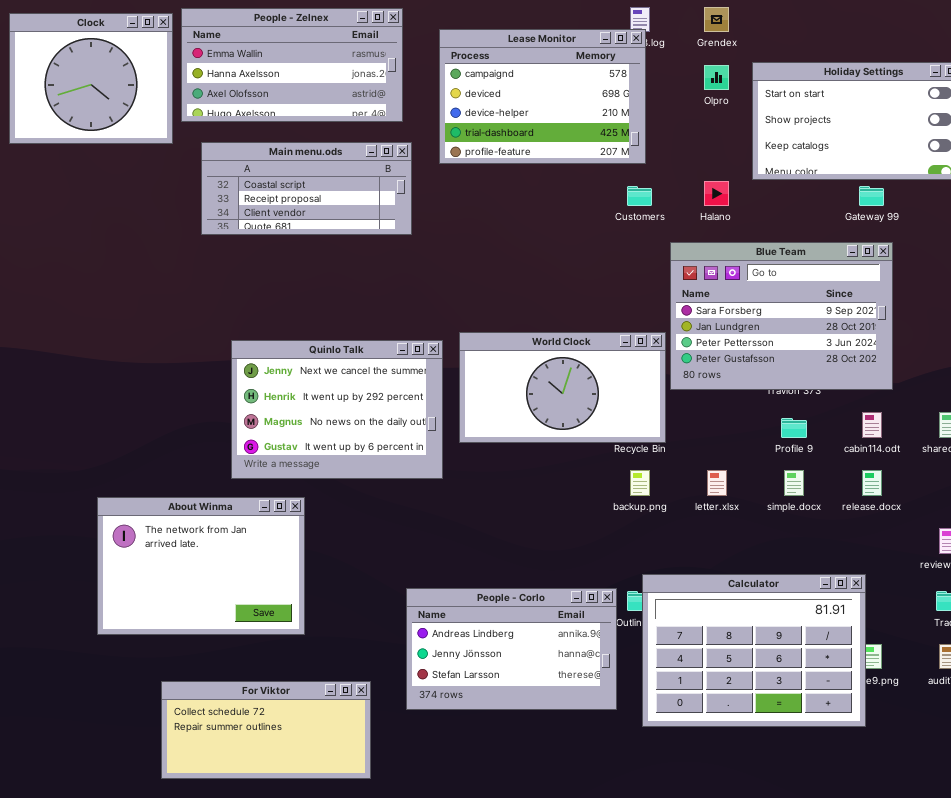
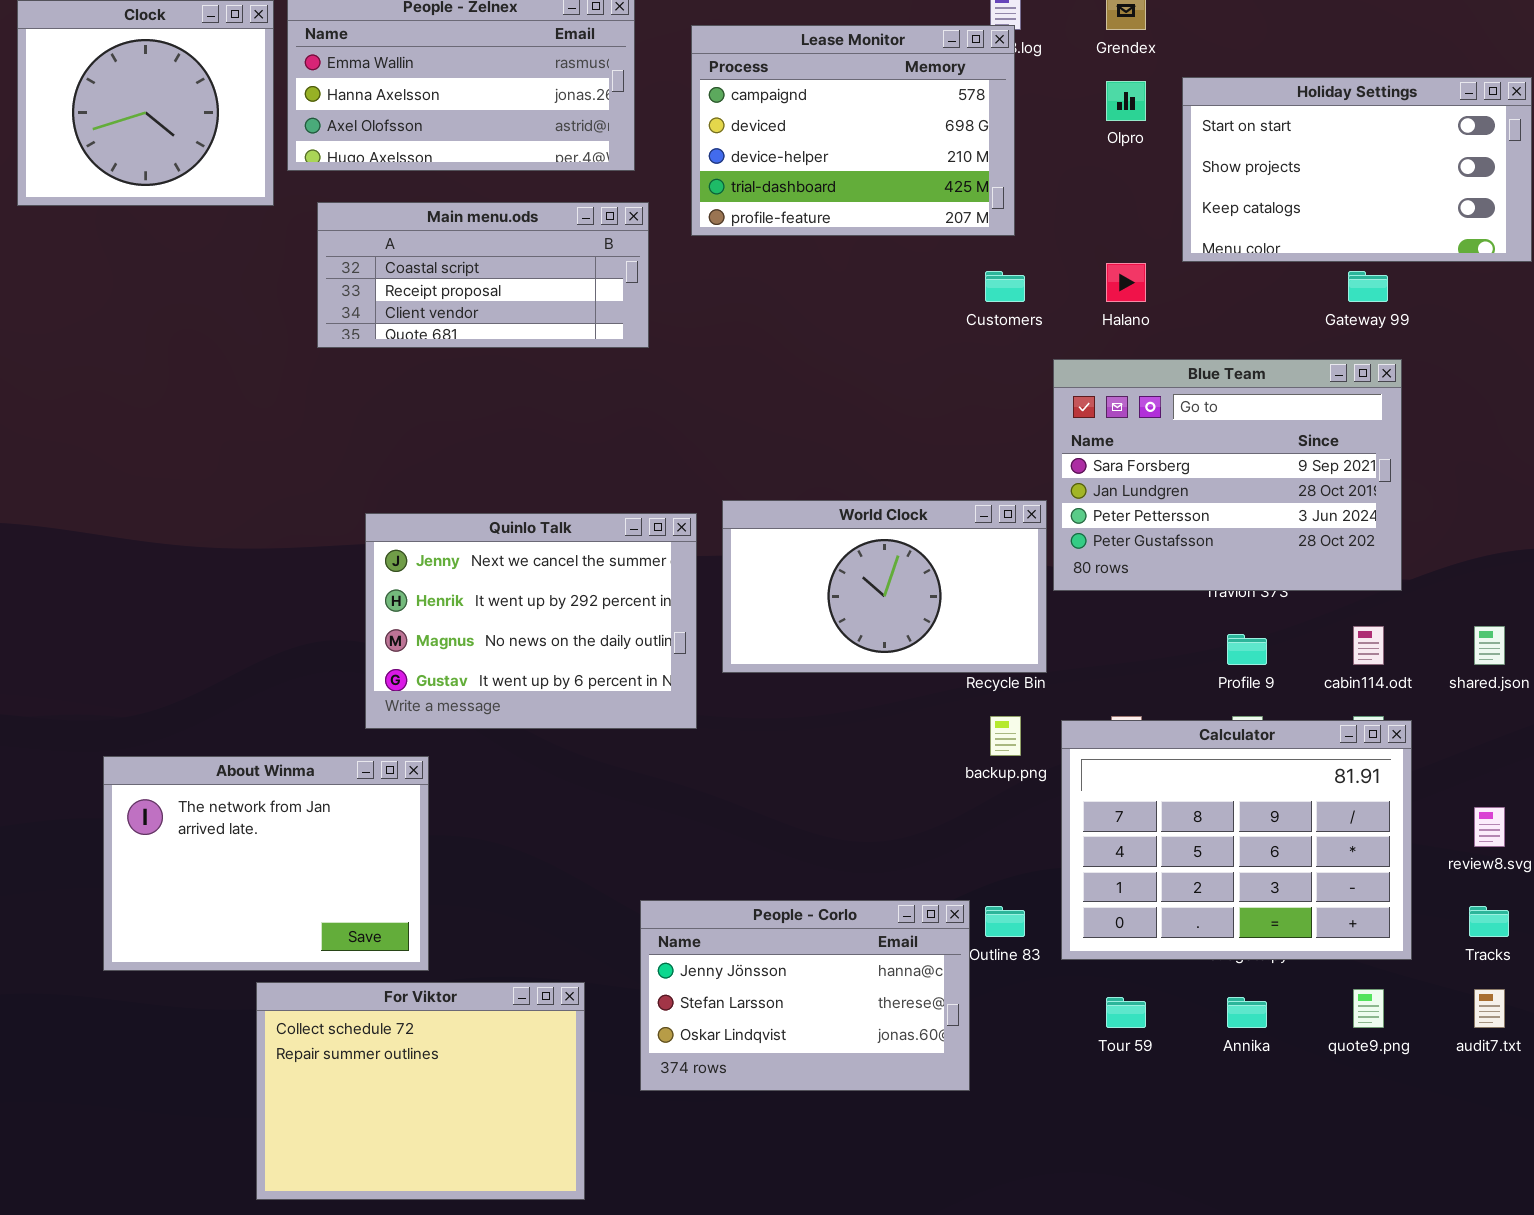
About Winma: [97,497,305,635] -> [103,756,429,971], moved
Calculator: [642,574,866,727] -> [1061,720,1412,960], moved
People - Corlo: [406,588,617,710] -> [640,900,970,1091], scrolled down 1 row
For Viktor: [161,681,371,779] -> [256,982,585,1200], resized

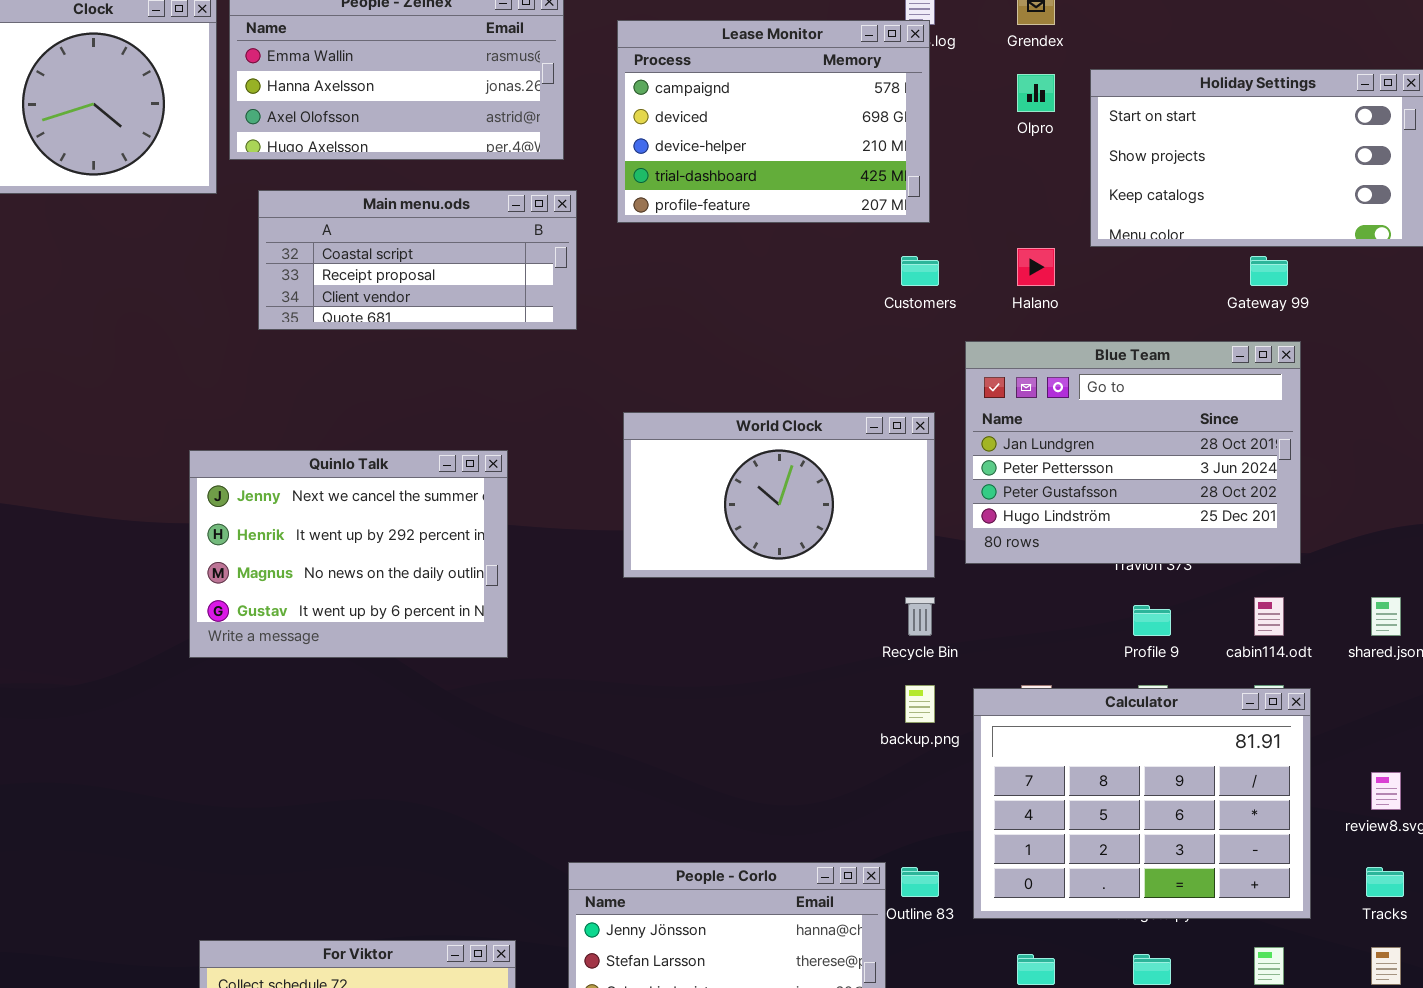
Blue Team: [1053,359,1402,591] -> [965,341,1301,564], scrolled down 1 row
World Clock: [722,500,1047,673] -> [623,412,935,578], moved
Quinlo Talk: [365,513,697,729] -> [189,450,508,658], moved
About Winma: [103,756,429,971] -> none, closed

